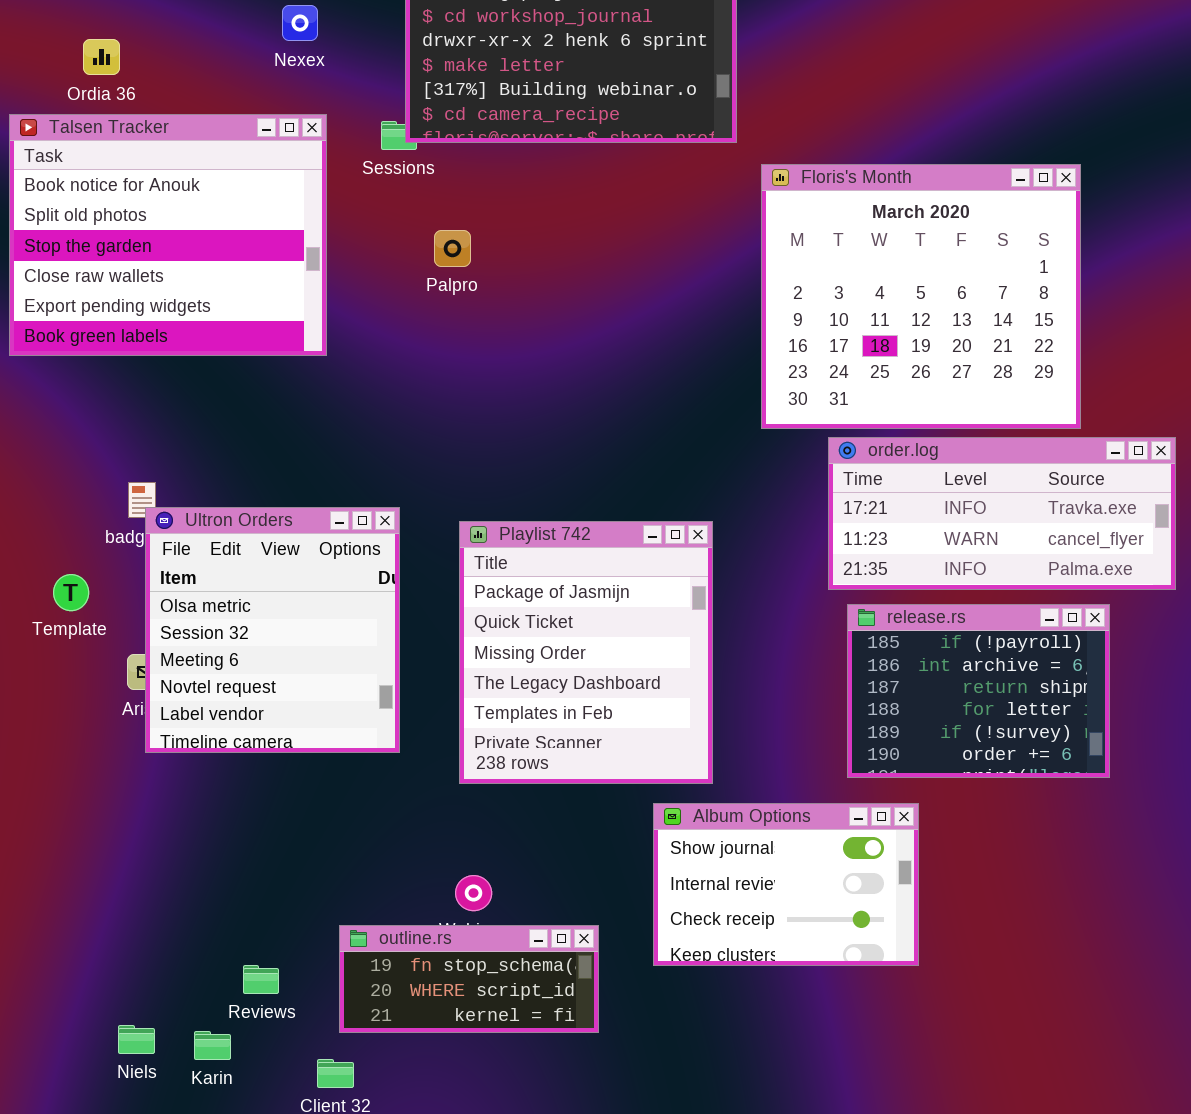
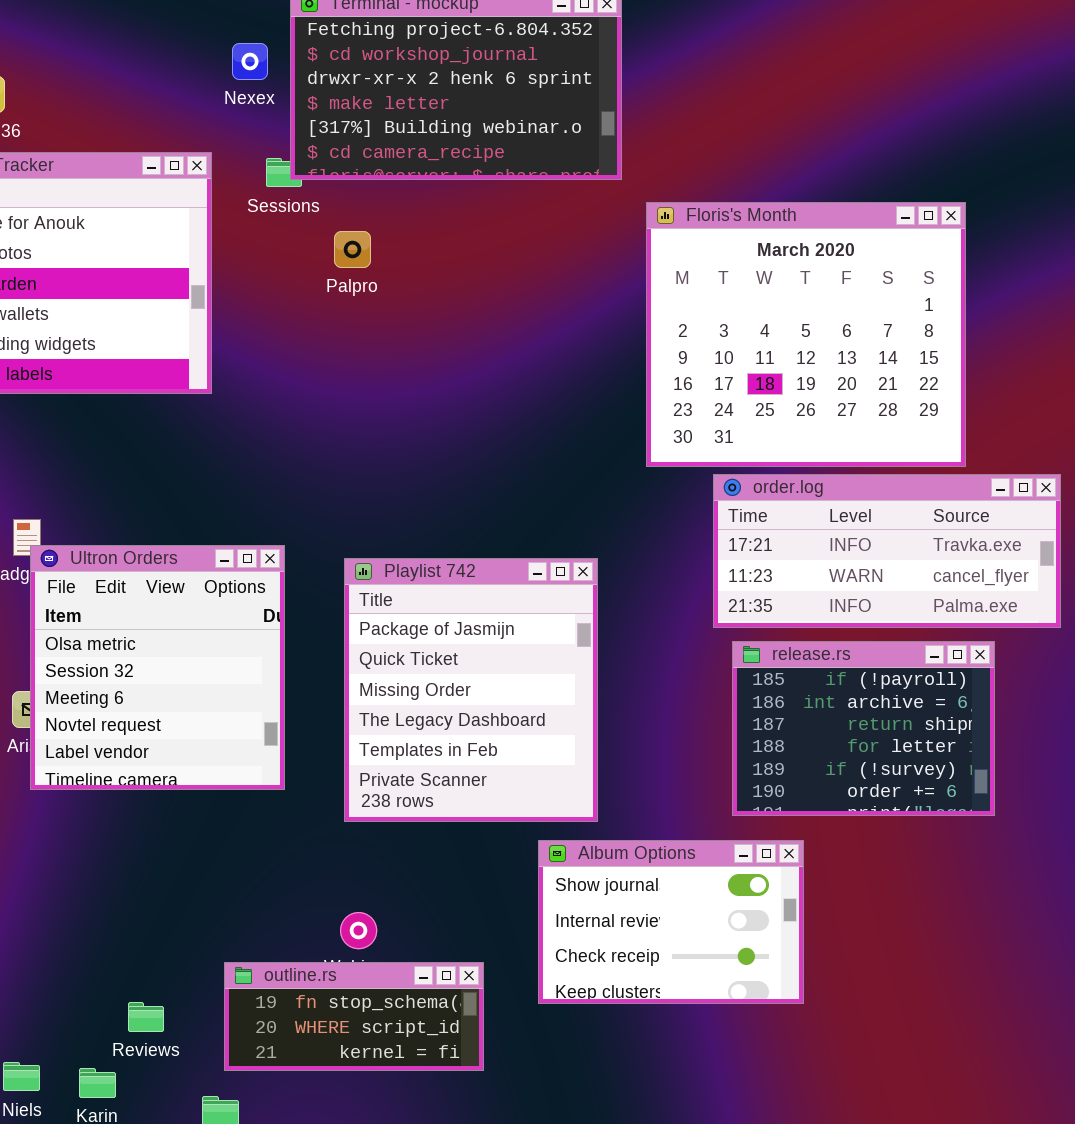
Nexex: [282,5,318,41] -> [232,43,268,80], moved
Palpro: [434,230,471,267] -> [334,231,371,268], moved

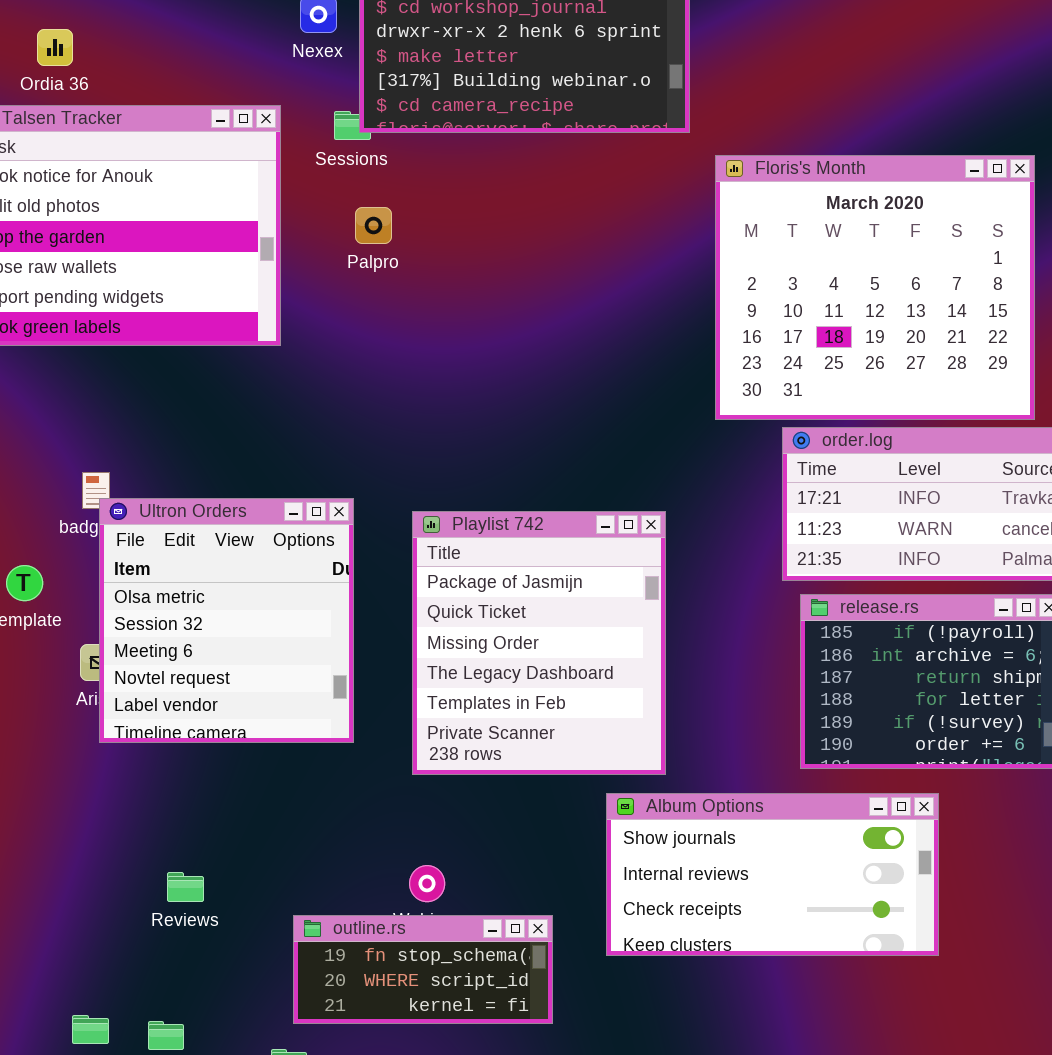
Palpro: [334,231,371,268] -> [355,207,392,244], moved
Album Options: [538,840,804,1004] -> [606,793,939,956], resized
Reviews: [128,1002,164,1032] -> [167,872,204,902], moved

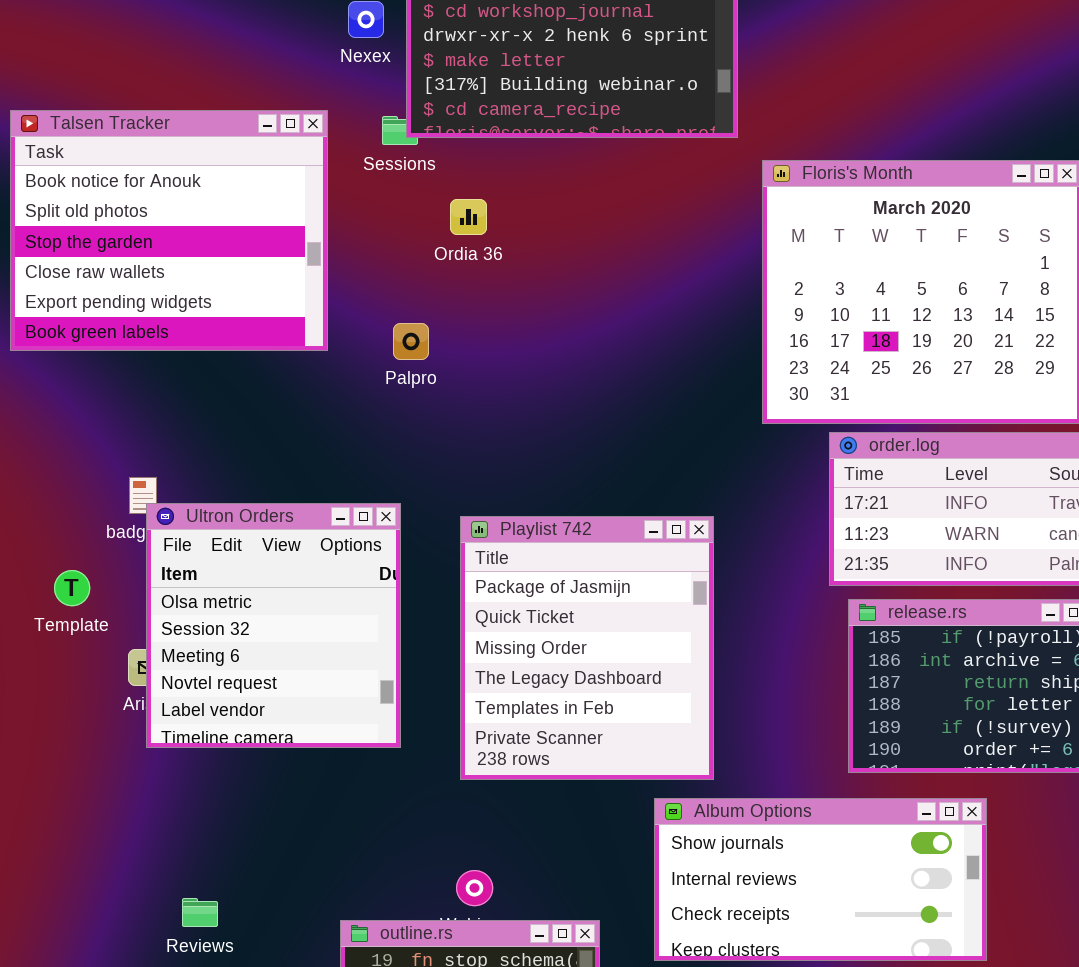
Ordia 36: [37,29,73,66] -> [450,199,487,235], moved
Palpro: [355,207,392,244] -> [393,323,429,360], moved
Reviews: [167,872,204,902] -> [182,898,218,927], moved

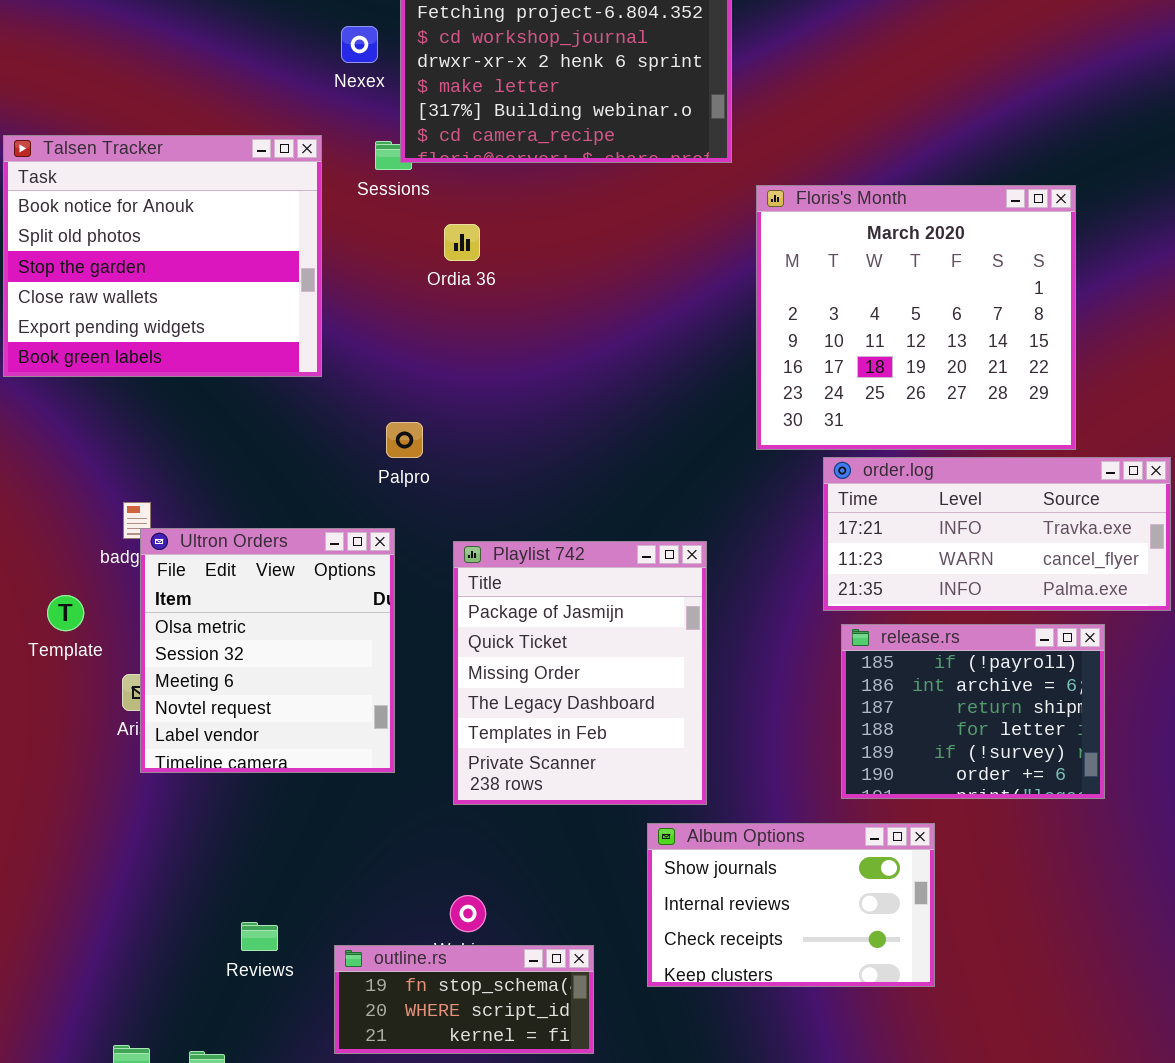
Palpro: [393,323,429,360] -> [386,422,423,458], moved
Album Options: [654,798,987,961] -> [647,823,935,987], resized
Reviews: [182,898,218,927] -> [241,922,278,951], moved

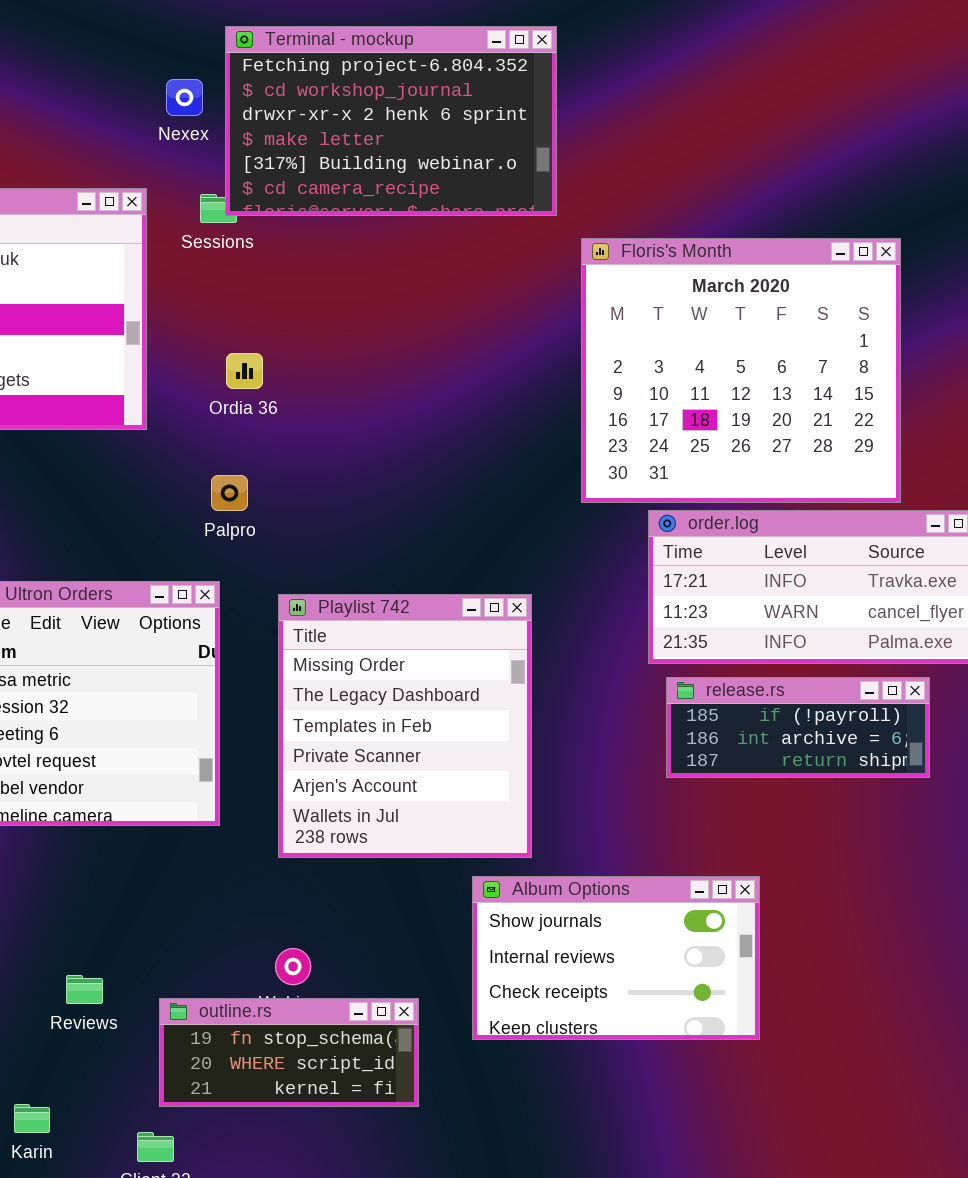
Ordia 36: [444,224,480,261] -> [226,353,263,389], moved
Playlist 742: [453,541,707,805] -> [278,594,532,858], scrolled down 2 rows
release.rs: [841,624,1105,799] -> [666,677,930,778], resized

